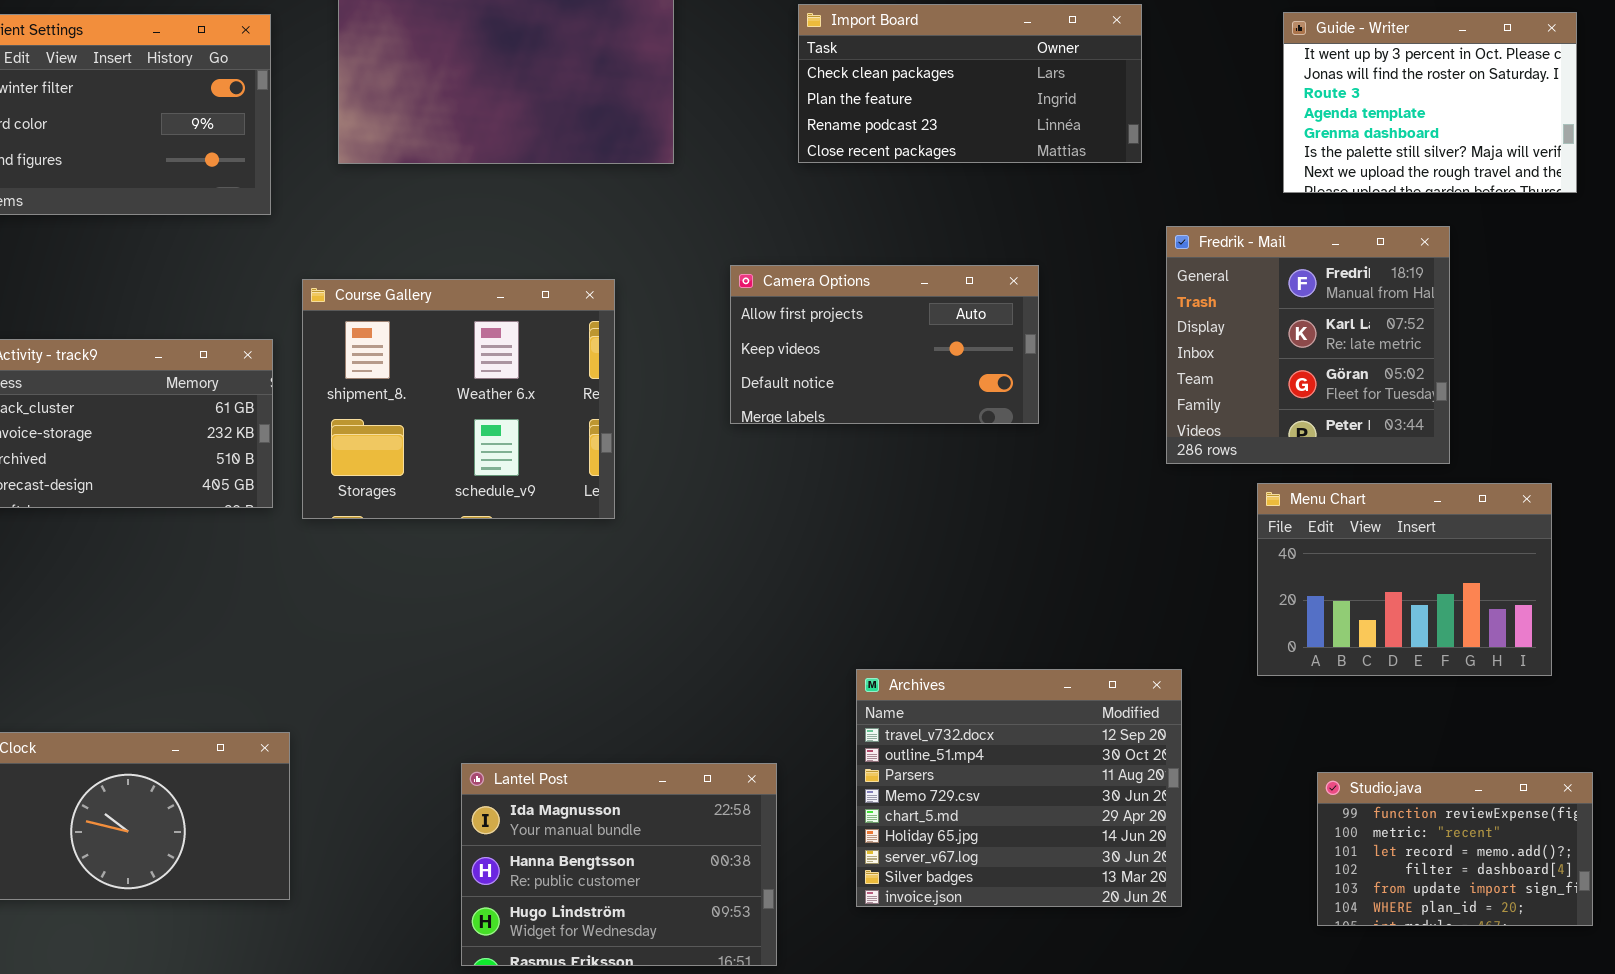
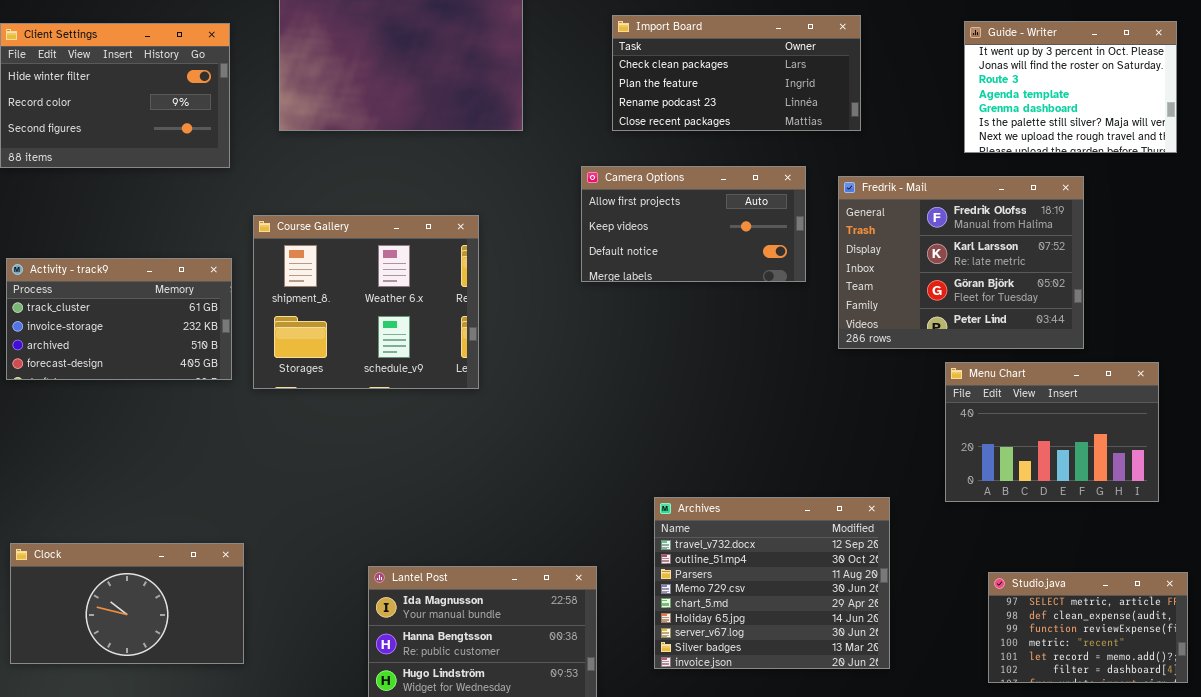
Fredrik - Mail: [1166,226,1450,464] -> [838,176,1084,349], resized
Camera Options: [730,265,1039,424] -> [581,166,806,282], moved
Studio.java: [1317,772,1593,926] -> [988,572,1188,683], scrolled up 2 rows

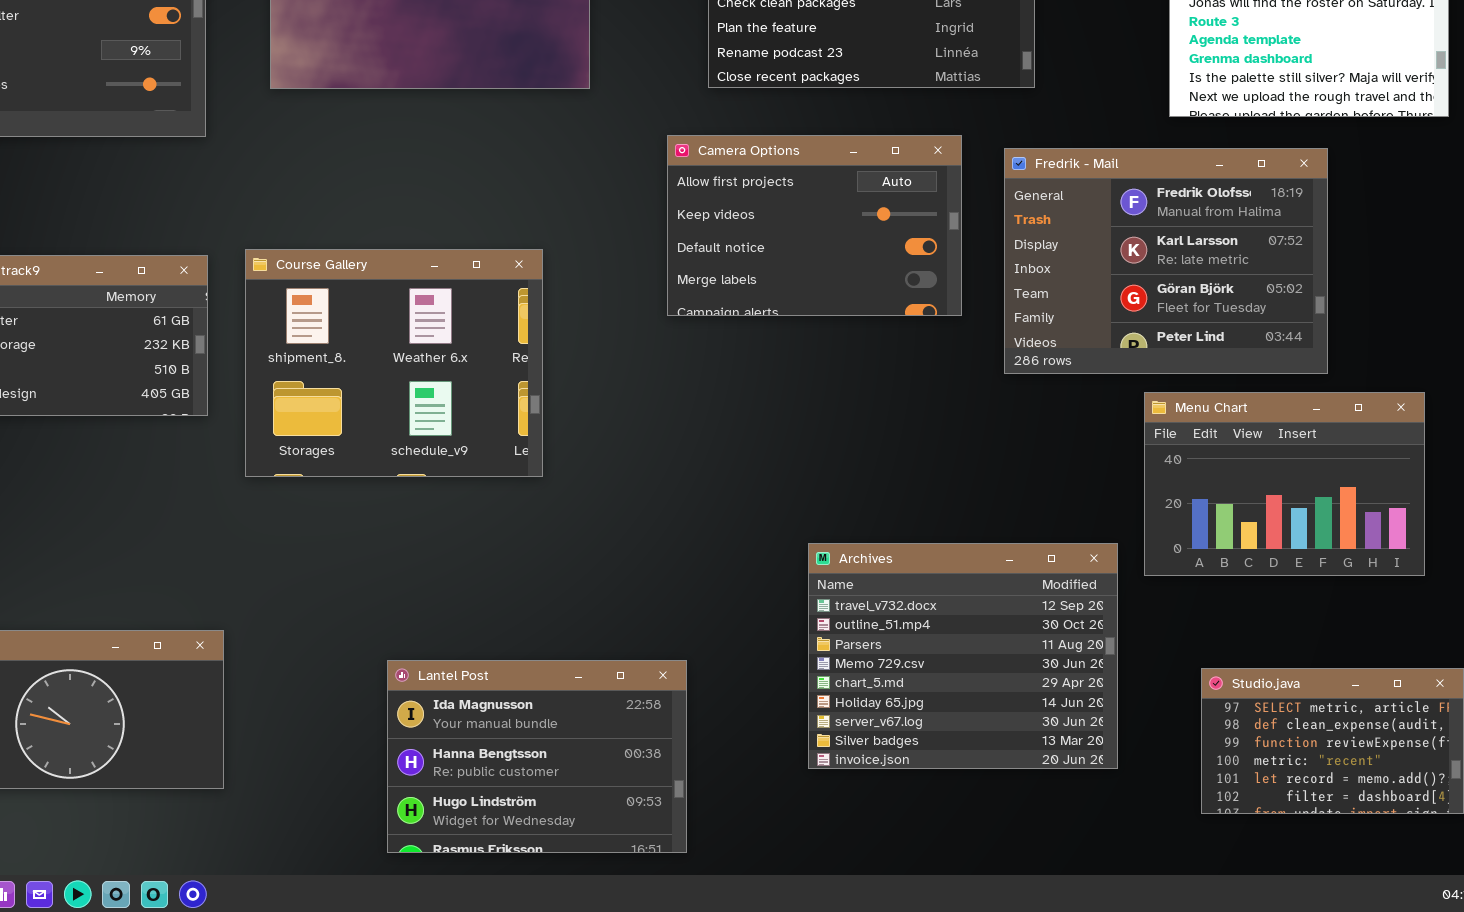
Camera Options: [581,166,806,282] -> [667,135,962,316], resized
Course Gallery: [253,215,479,389] -> [245,249,543,477], moved
Archives: [654,497,890,669] -> [808,543,1118,769], moved

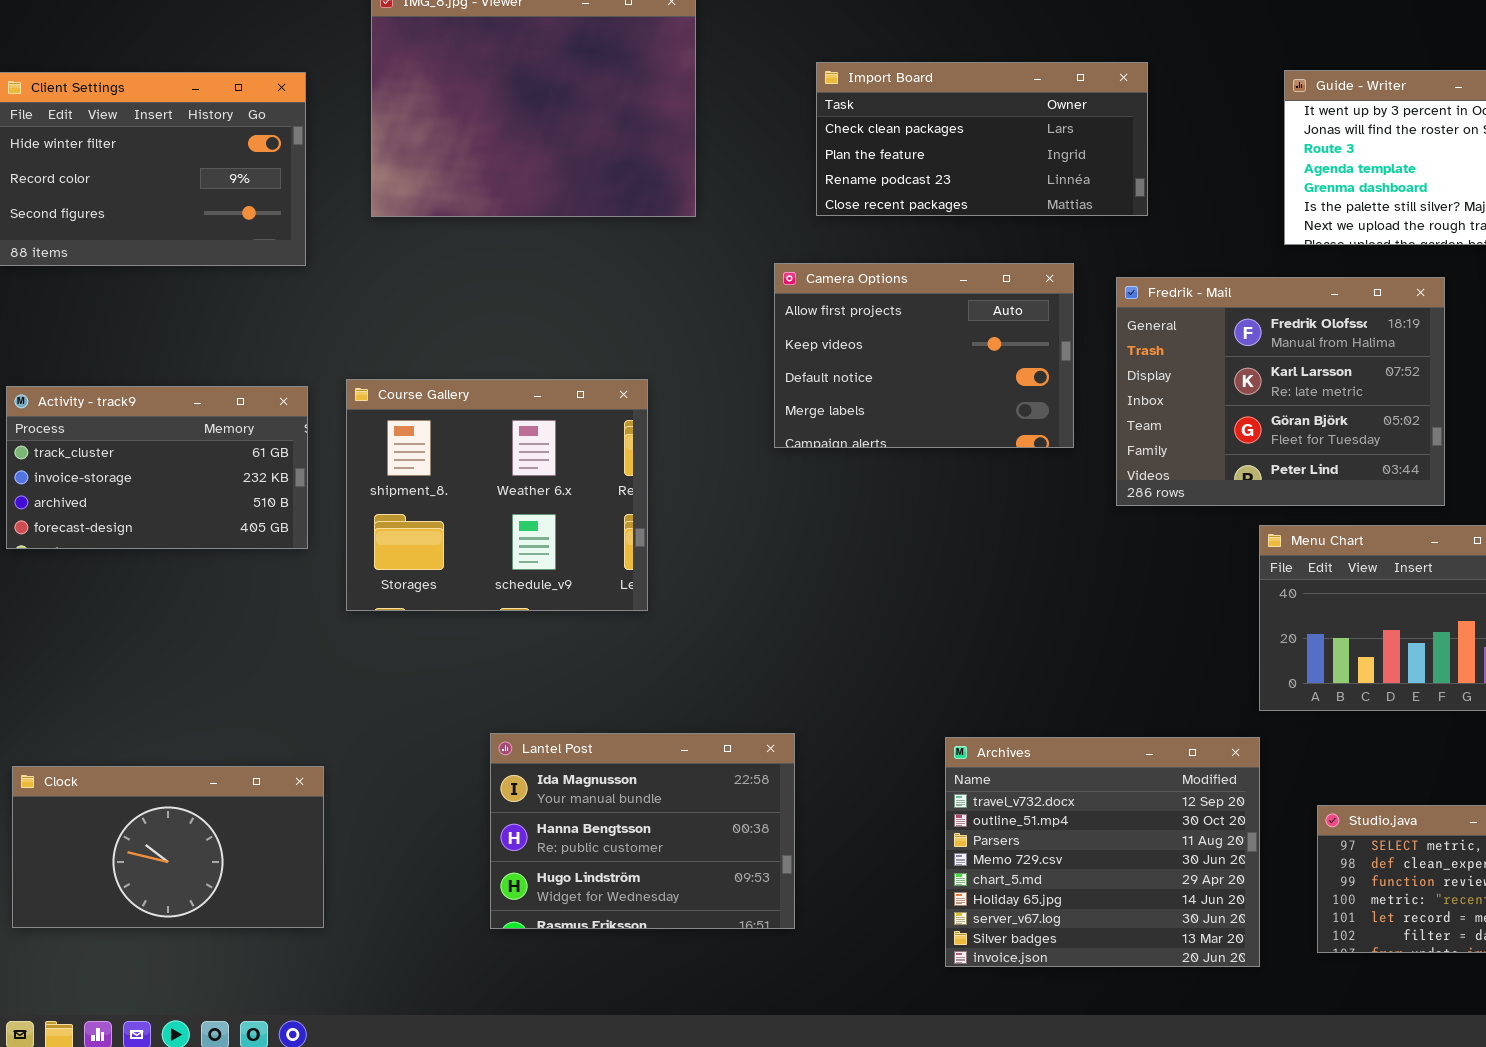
Archives: [808,543,1118,769] -> [945,737,1260,967], moved
Lantel Post: [387,660,687,853] -> [490,733,795,929], moved

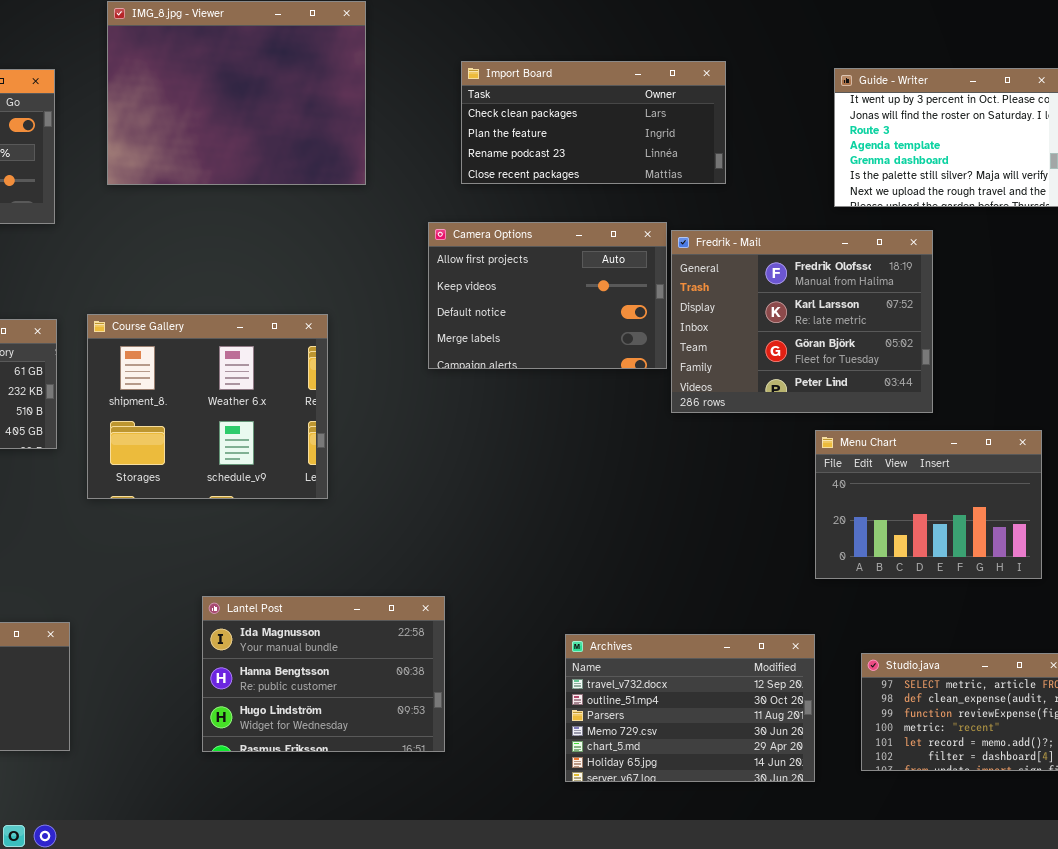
Fredrik - Mail: [1116,277,1445,506] -> [671,230,933,413], moved
Archives: [945,737,1260,967] -> [565,634,815,782], resized

